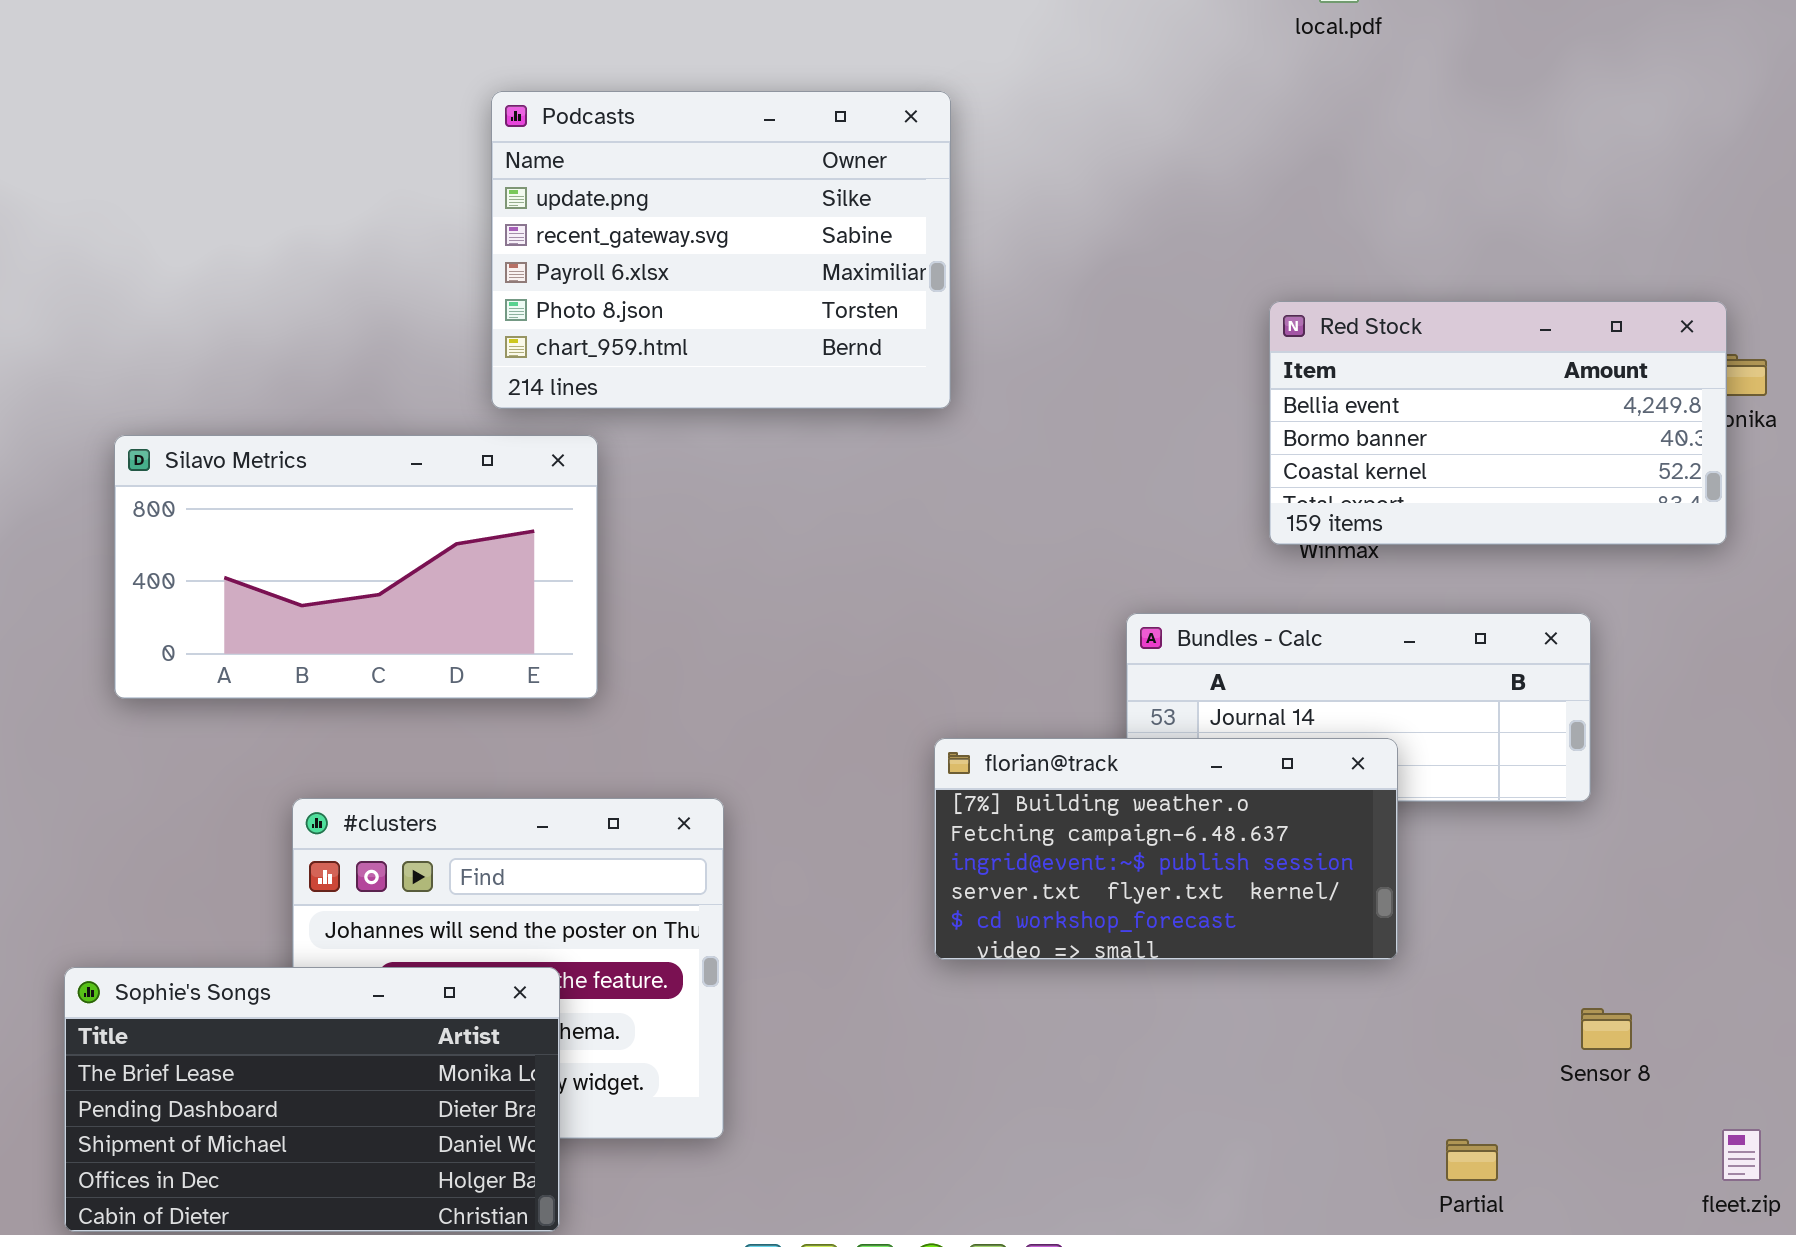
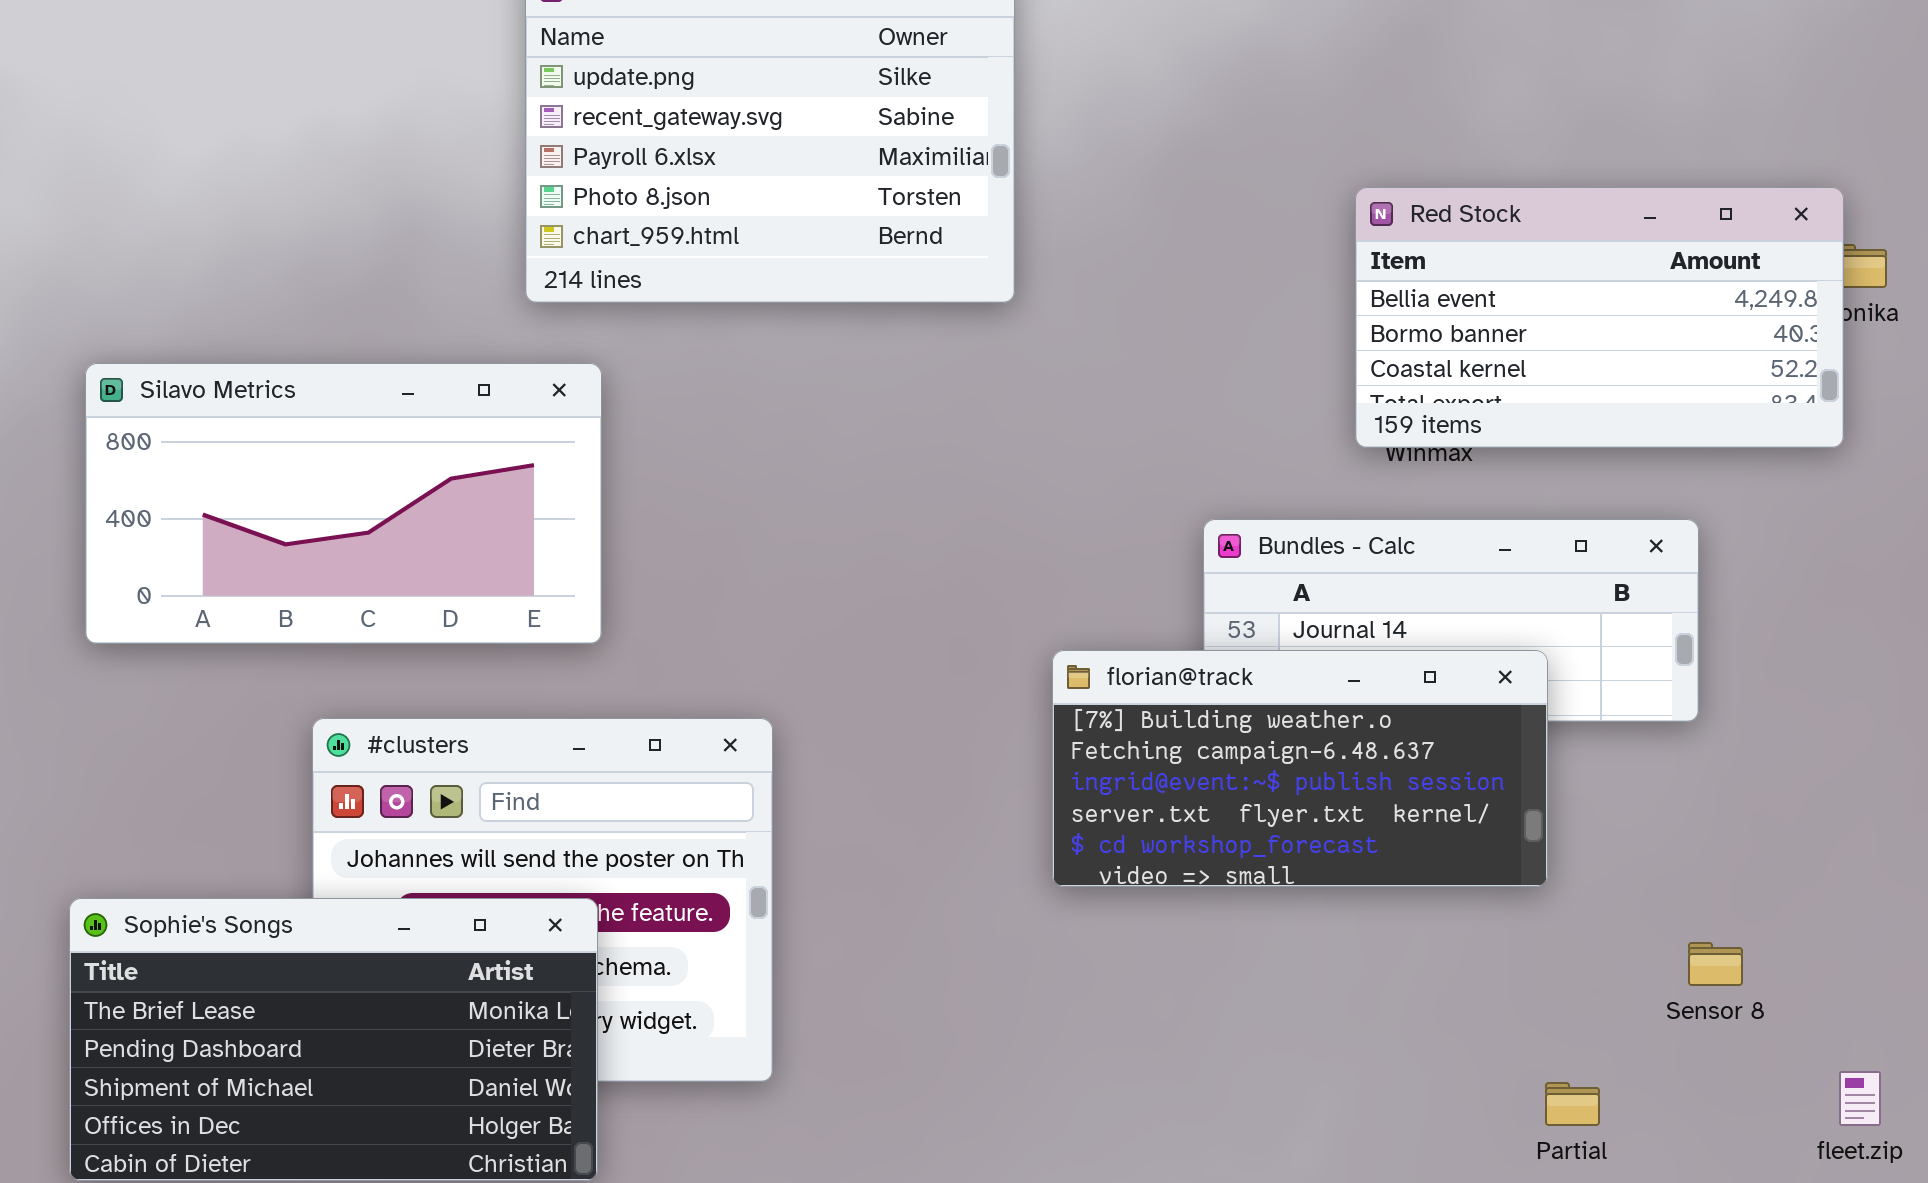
Silavo Metrics: [114,435,598,699] -> [85,363,602,644], moved
florian@track: [934,738,1398,960] -> [1052,650,1548,887], moved

